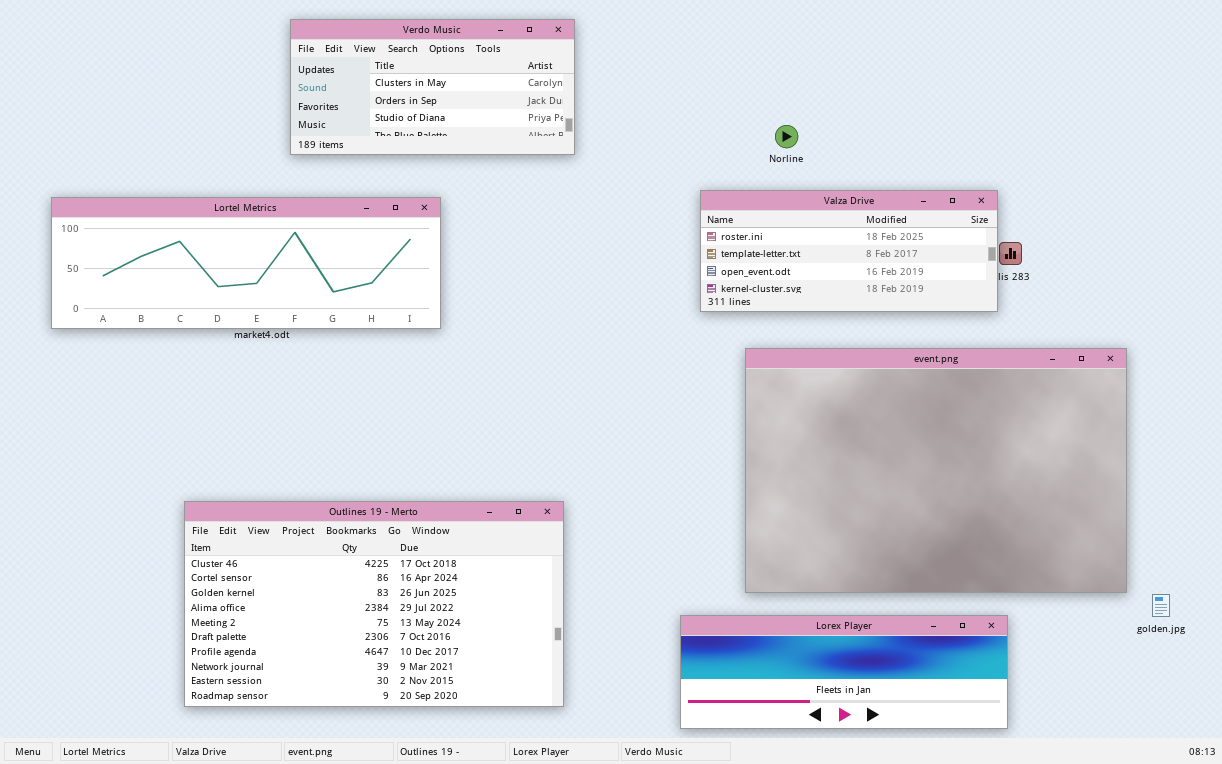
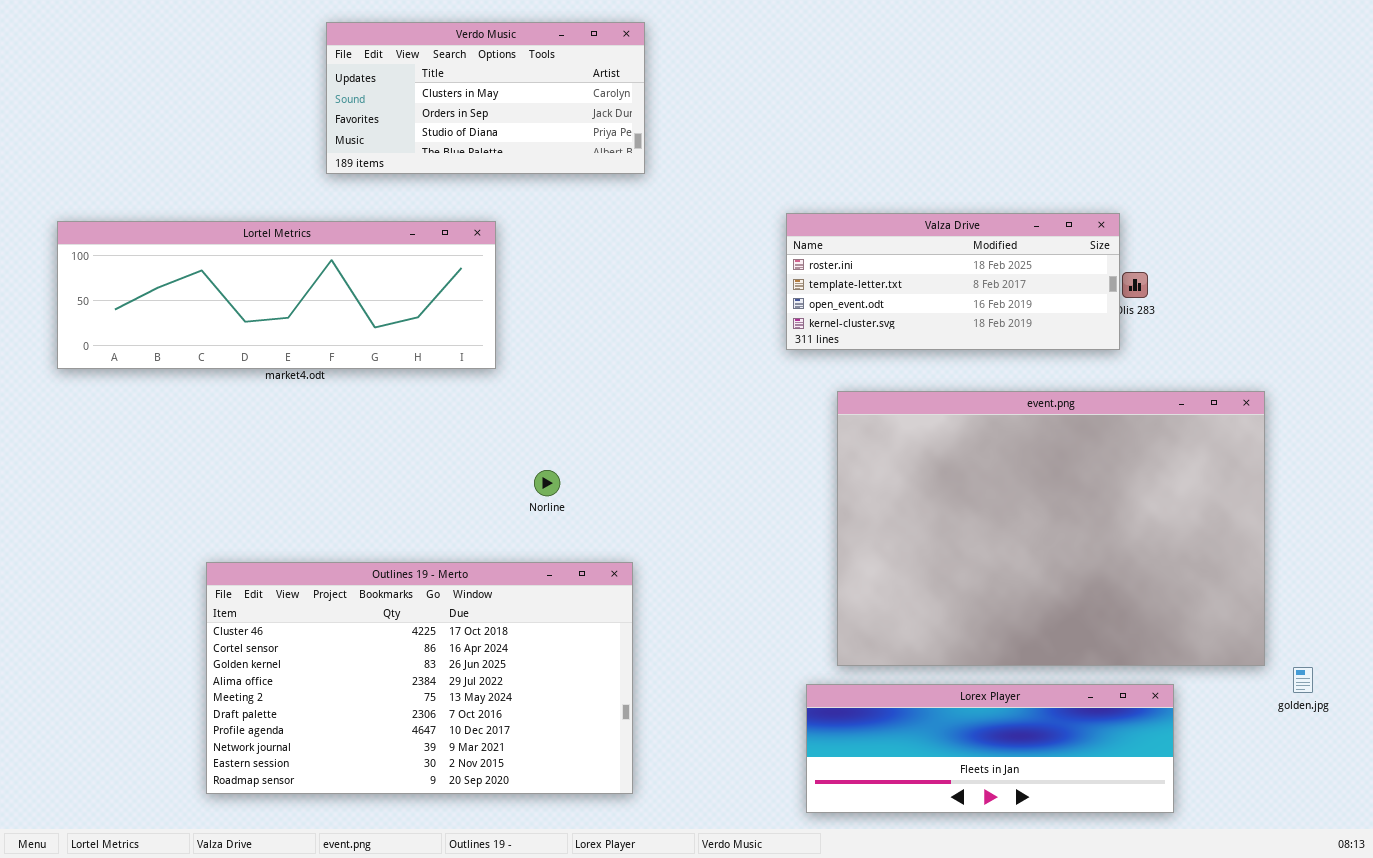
Norline: [775,125,798,148] -> [534,470,560,496], moved
Lorex Player: [680,615,1008,729] -> [806,684,1174,813], moved

